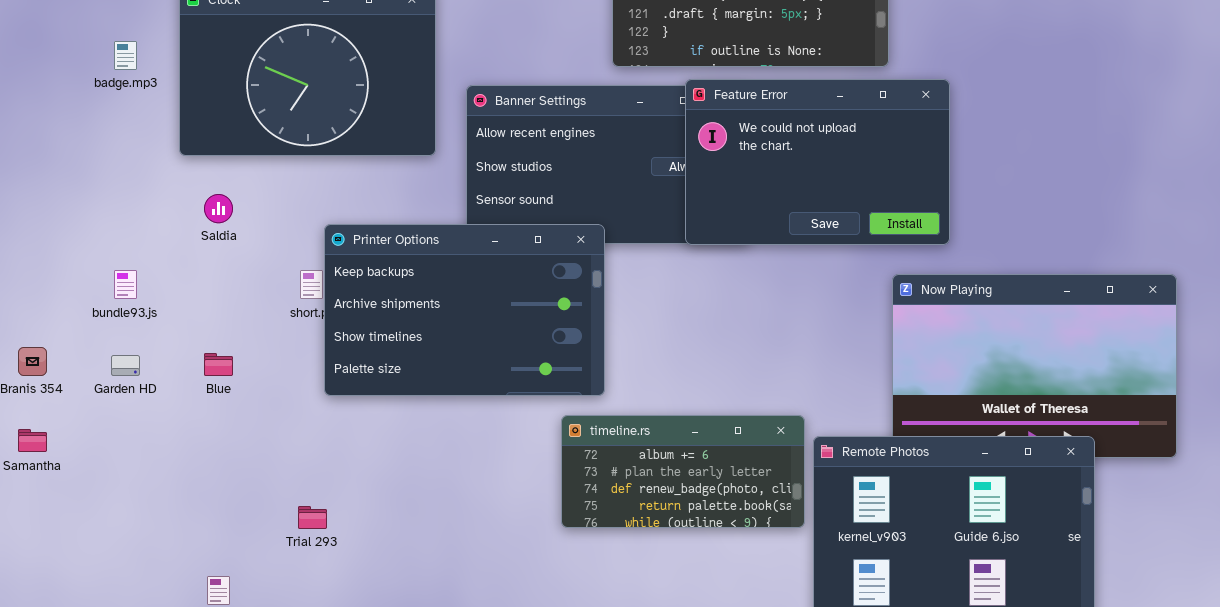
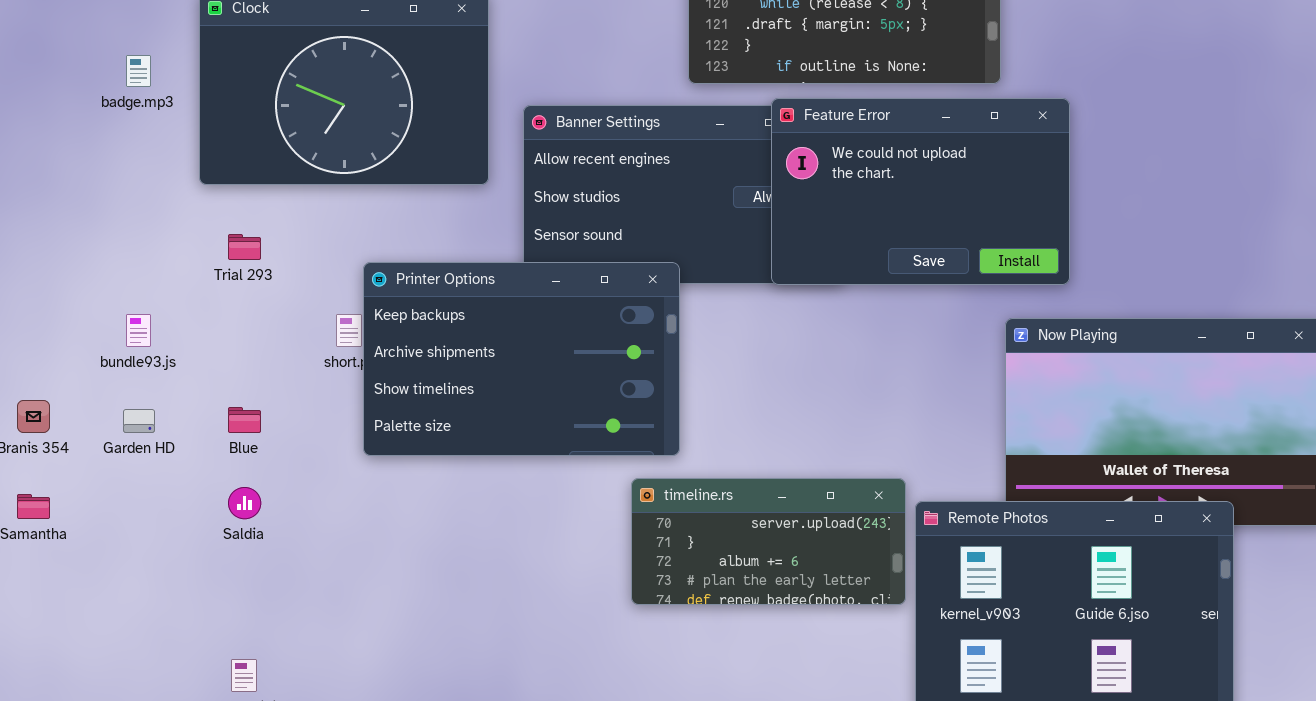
Saldia: [204,194,233,223] -> [228,487,261,519], moved
timeline.rs: [561,415,805,528] -> [631,478,906,605], scrolled up 2 rows
Trial 293: [298,506,327,529] -> [228,234,261,260], moved

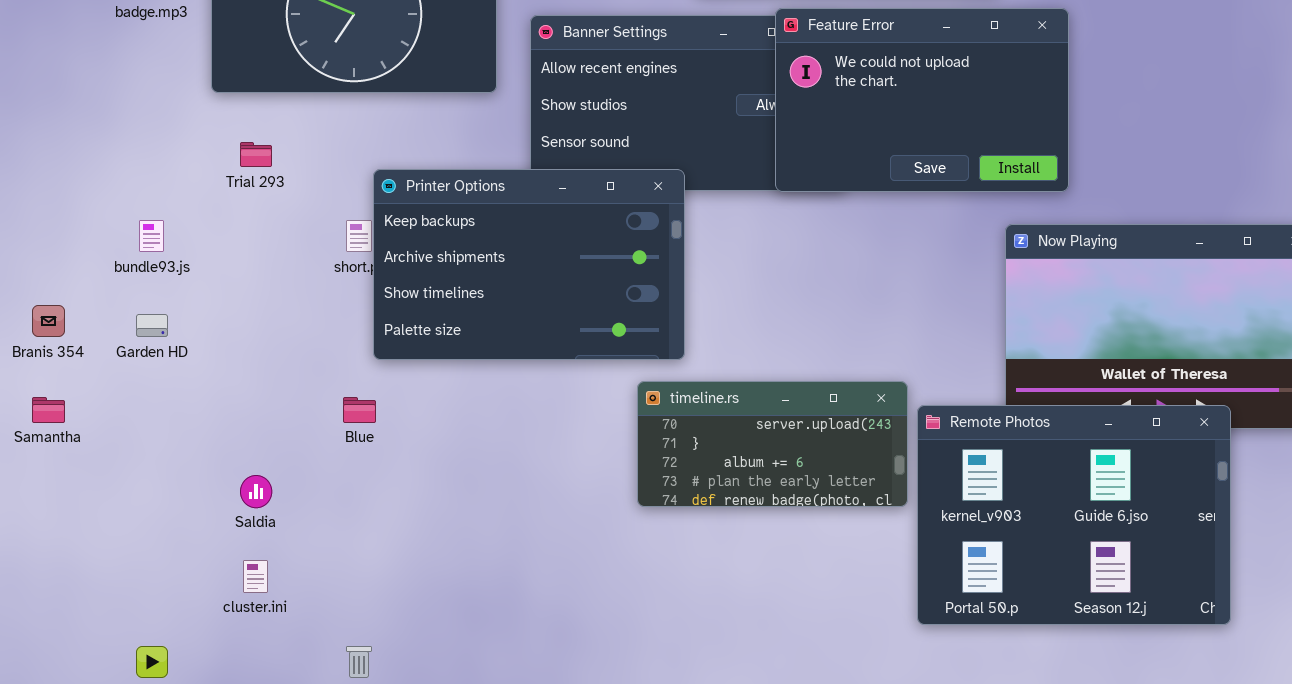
Blue: [228,407,261,433] -> [343,397,376,423], moved
Saldia: [228,487,261,519] -> [240,475,272,508], moved

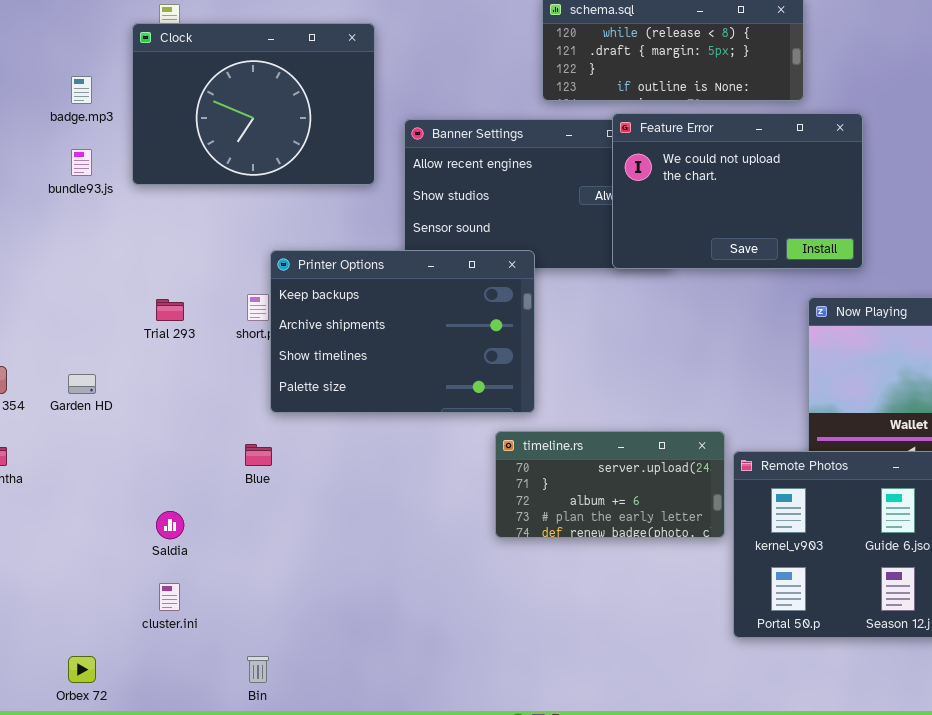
Trial 293: [240,142,272,167] -> [156,299,184,321], moved
bundle93.js: [139,220,164,252] -> [71,149,92,176], moved

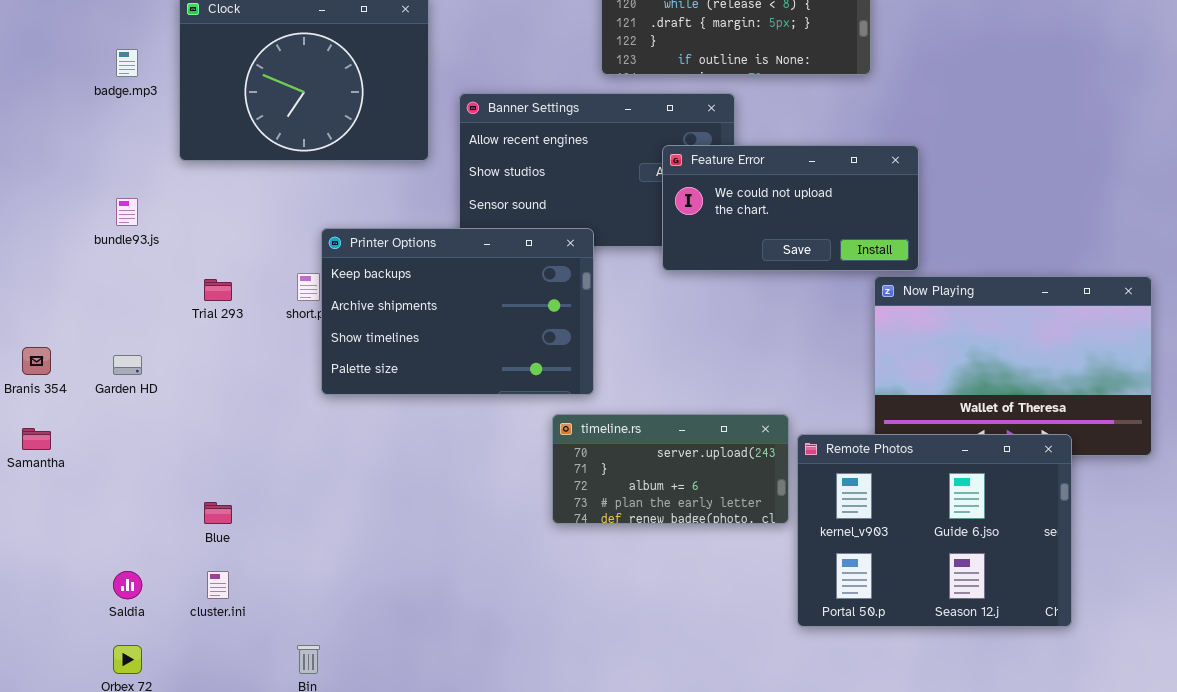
Feature Error: [612,113,863,269] -> [662,145,919,271], moved, resized
bundle93.js: [71,149,92,176] -> [116,198,138,226], moved
Blue: [245,444,272,466] -> [204,502,232,524], moved
Saldia: [156,511,184,539] -> [113,571,142,599], moved

